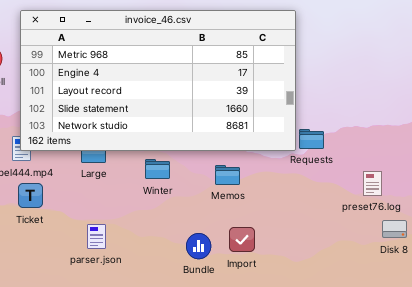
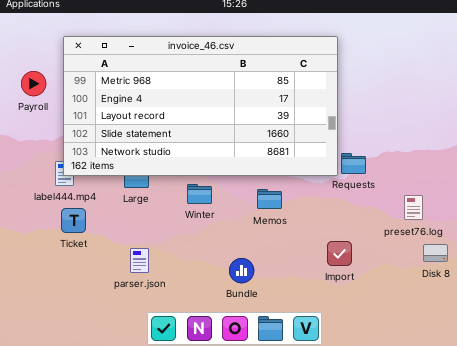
Import: [229,227,255,252] -> [327,241,352,266], moved

